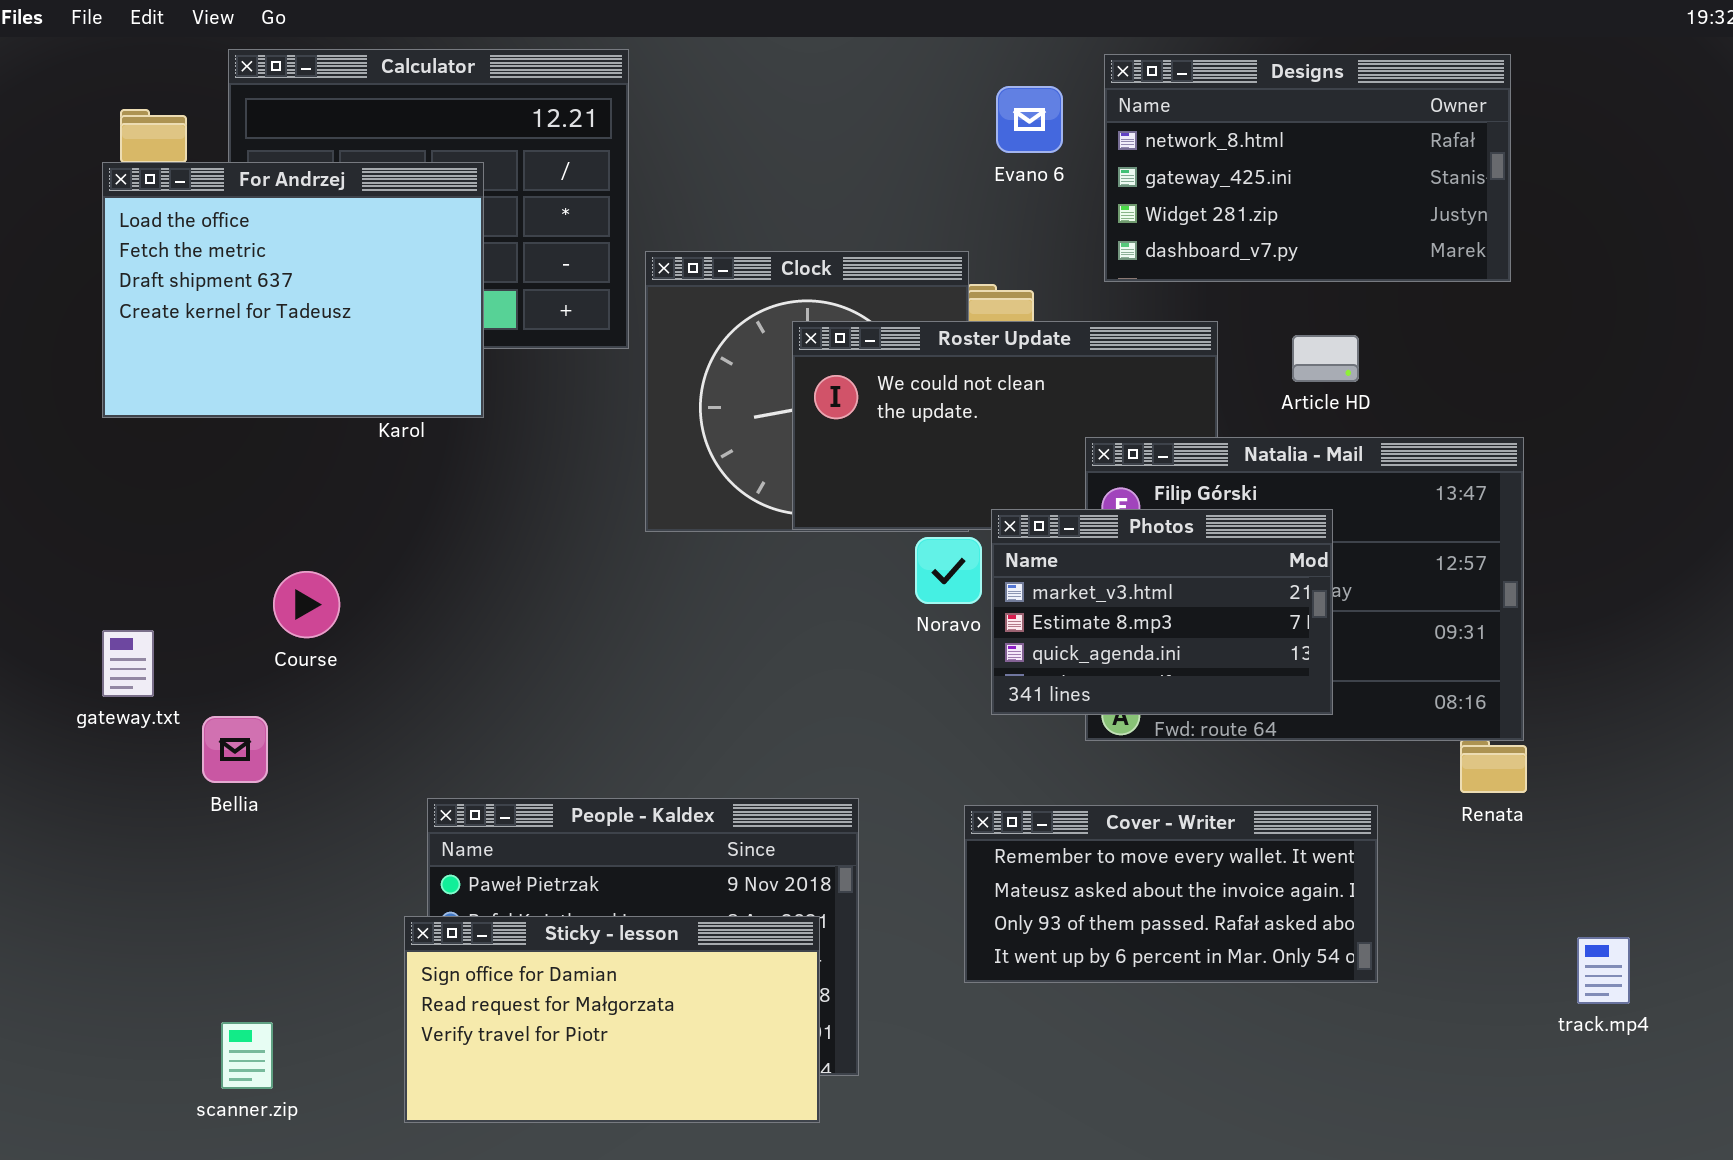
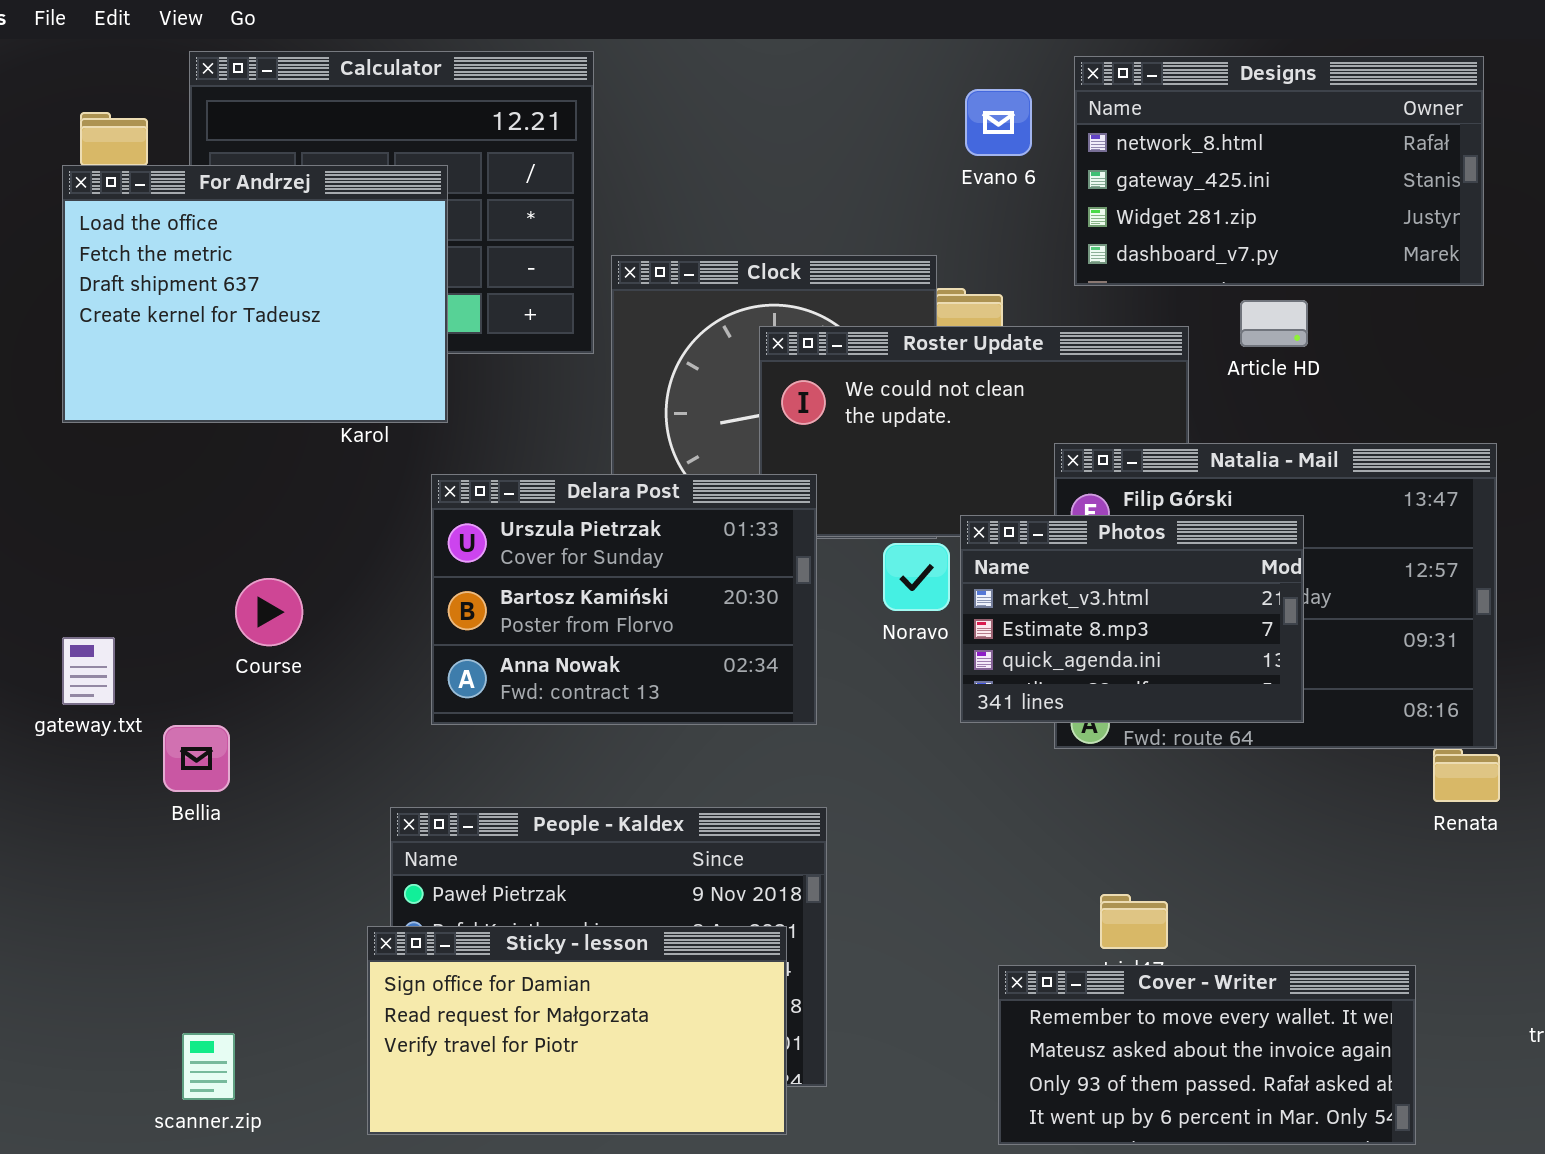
Article HD: [1292,335,1359,382] -> [1240,300,1308,347], moved
Delara Post: none -> [431,474,817,725], opened
Cover - Writer: [964,805,1378,983] -> [998,965,1416,1145], moved

